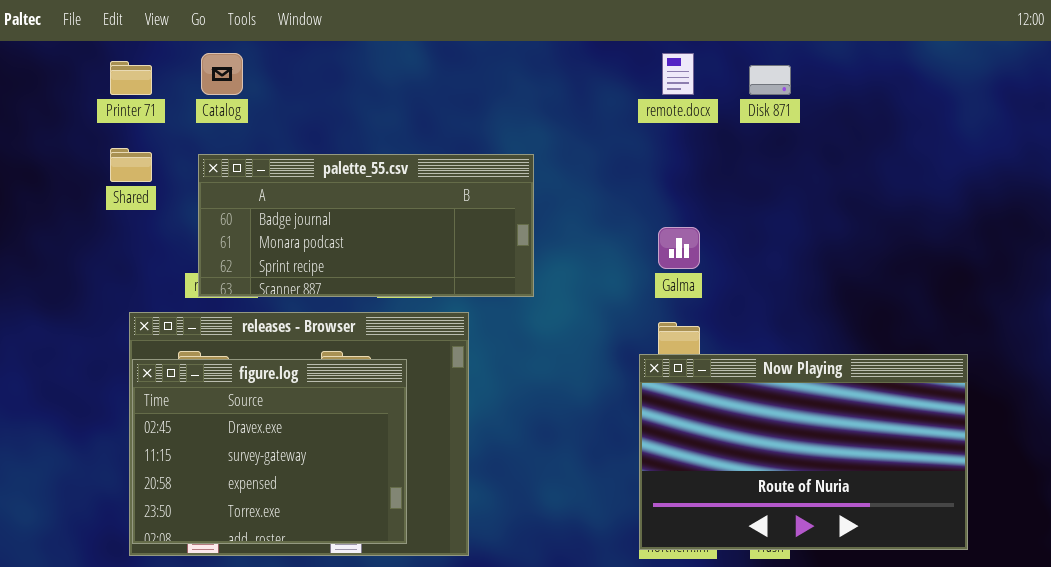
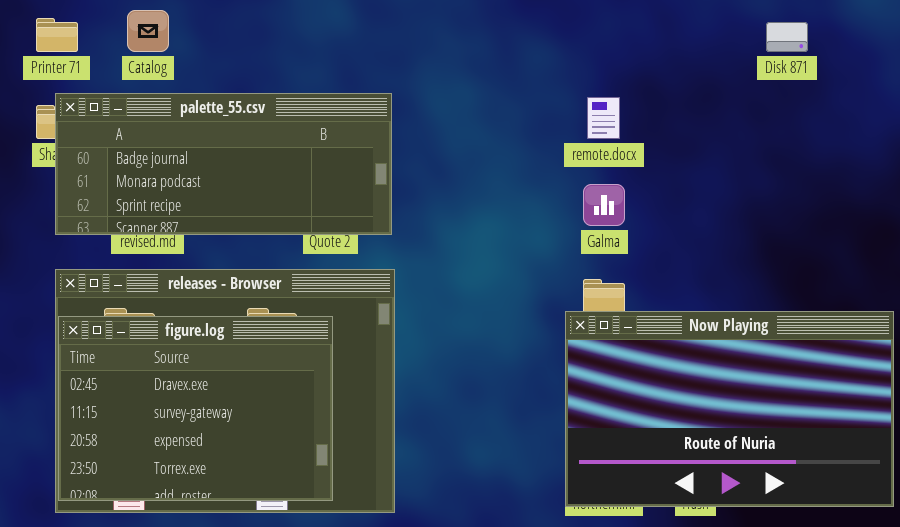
remote.docx: [662,53,694,95] -> [587,97,620,139], moved
Disk 871: [749,65,791,95] -> [766,22,808,52], moved
palette_55.csv: [198,154,534,297] -> [55,93,392,235], moved

